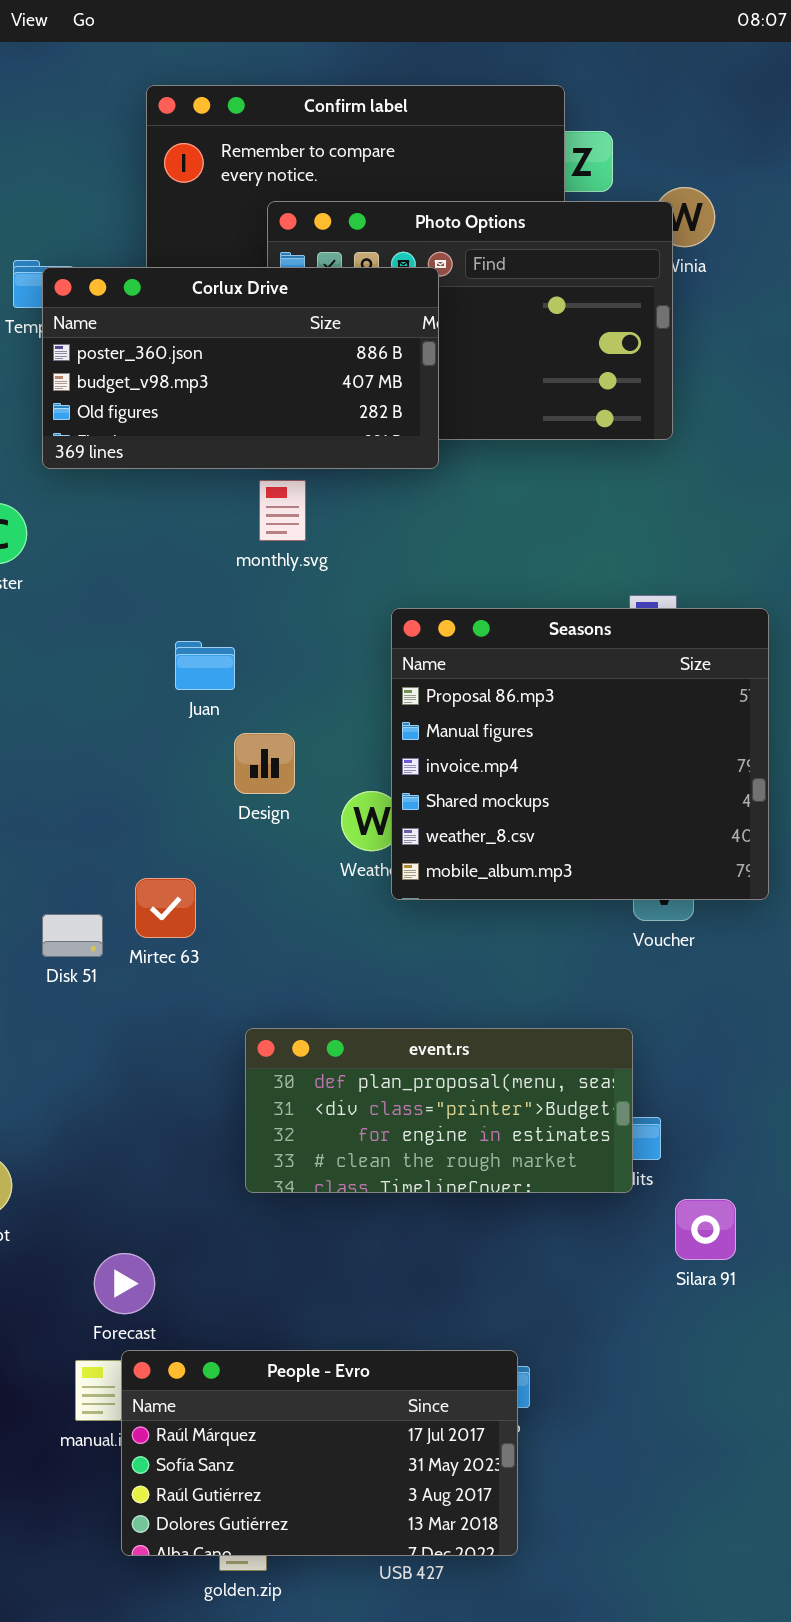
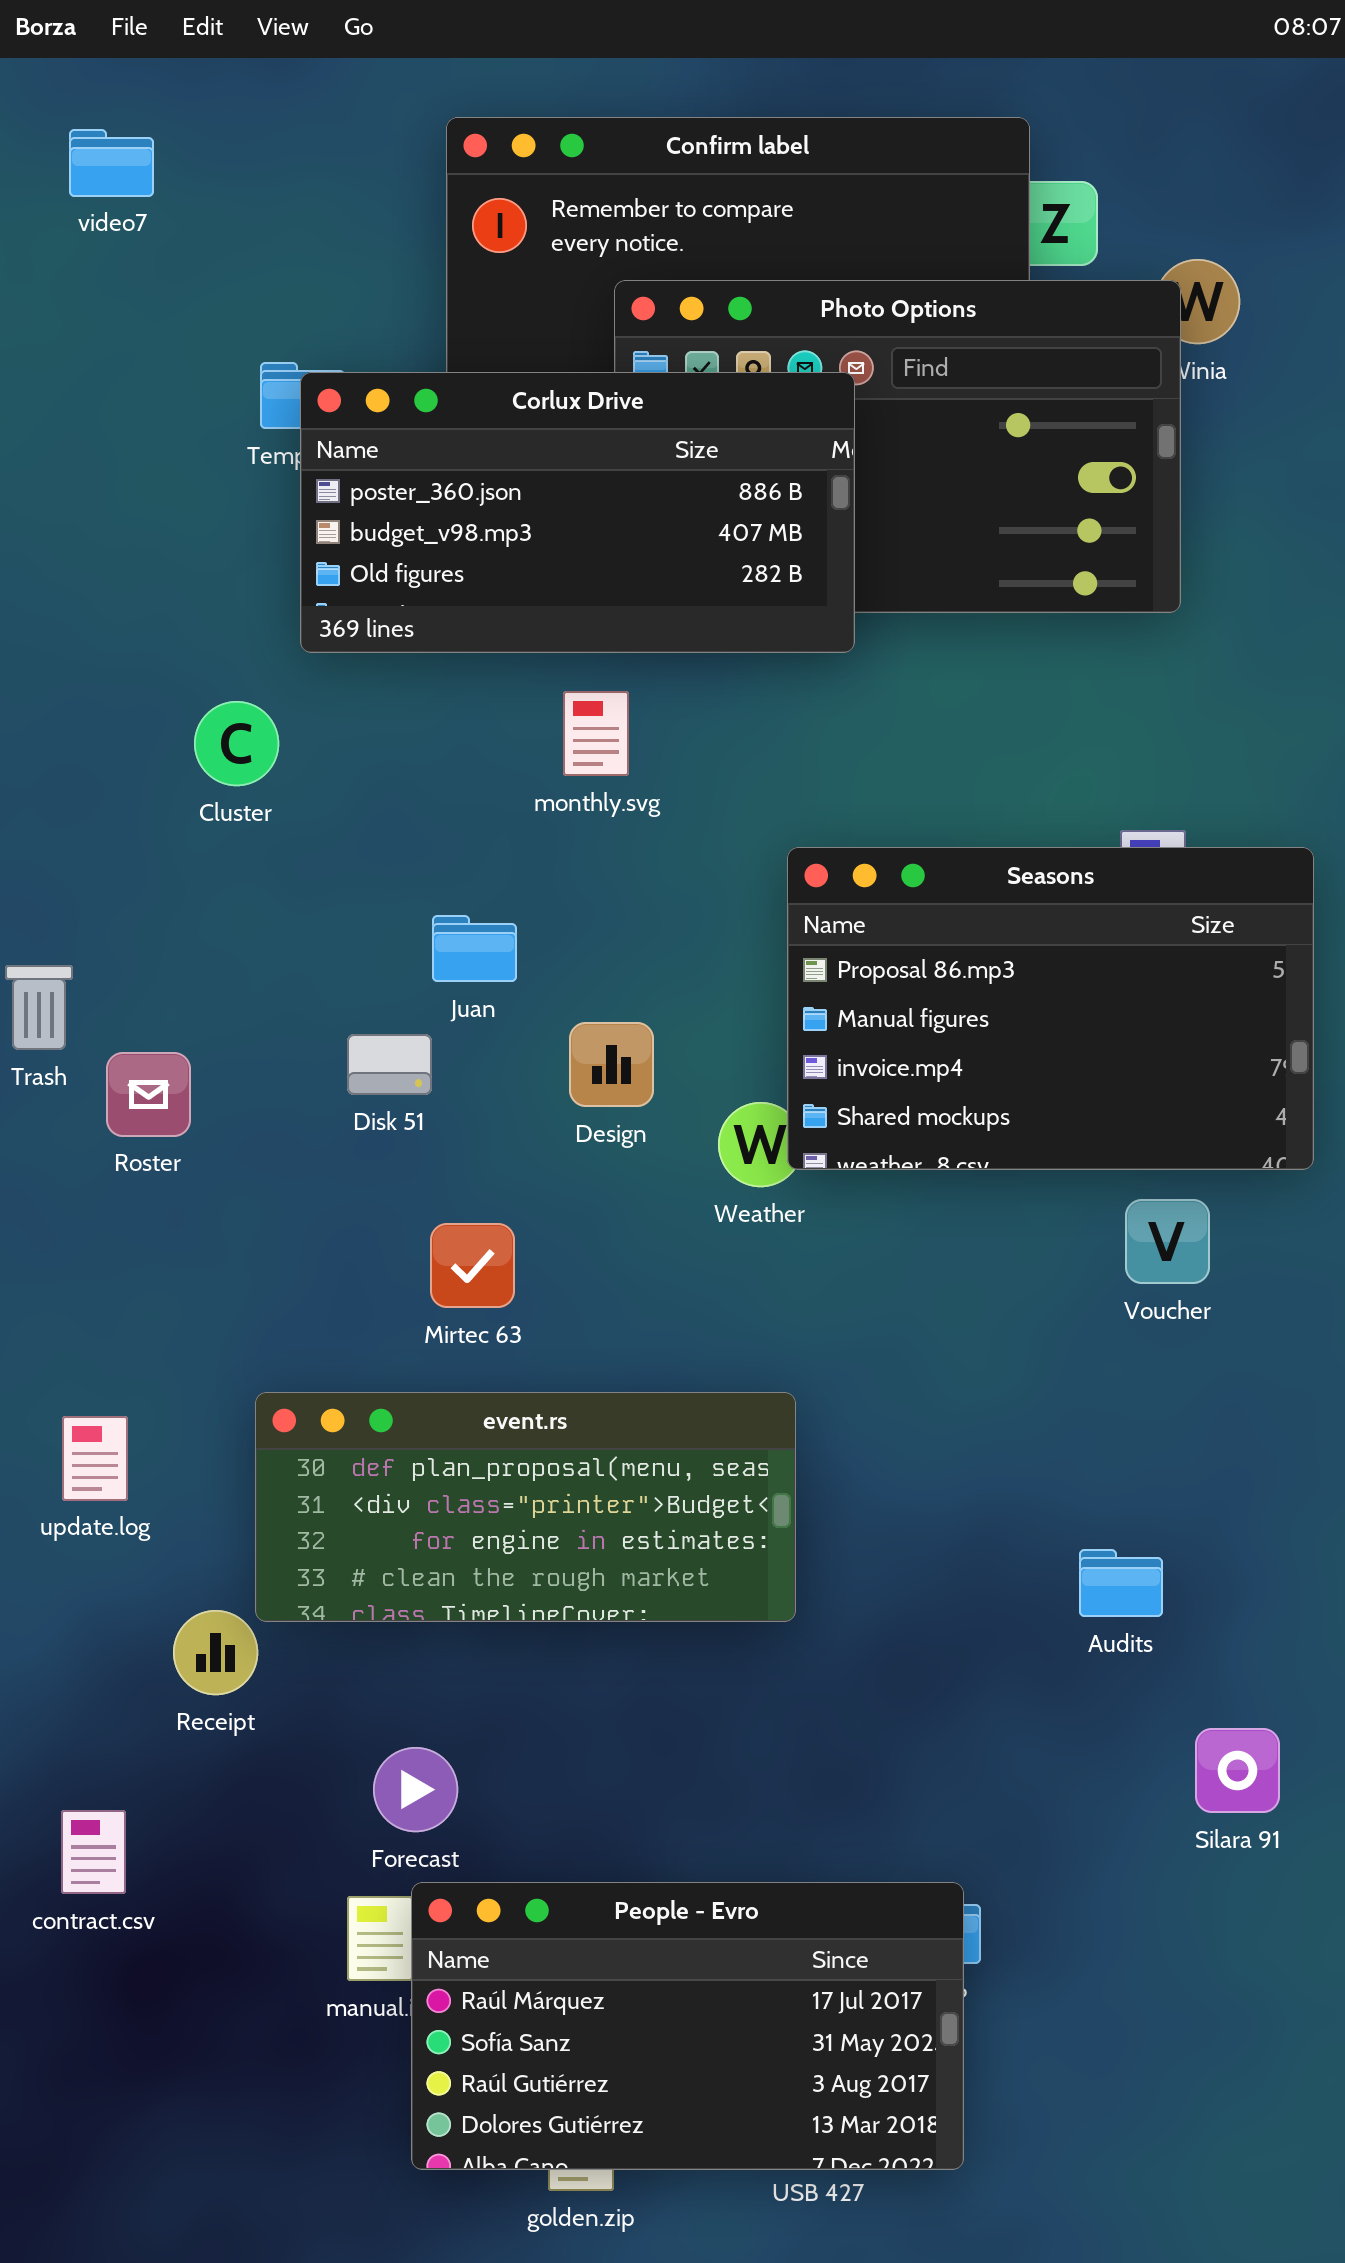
monthly.svg: [259,480,306,541] -> [563,691,629,776], moved
Seasons: [391,608,769,900] -> [787,847,1314,1170], resized
Juan: [175,641,235,690] -> [432,915,517,982], moved
Disk 51: [42,914,103,957] -> [347,1034,432,1095], moved
event.rs: [245,1028,633,1193] -> [255,1392,796,1622], moved
Silara 91: [675,1199,736,1260] -> [1195,1728,1280,1813], moved

